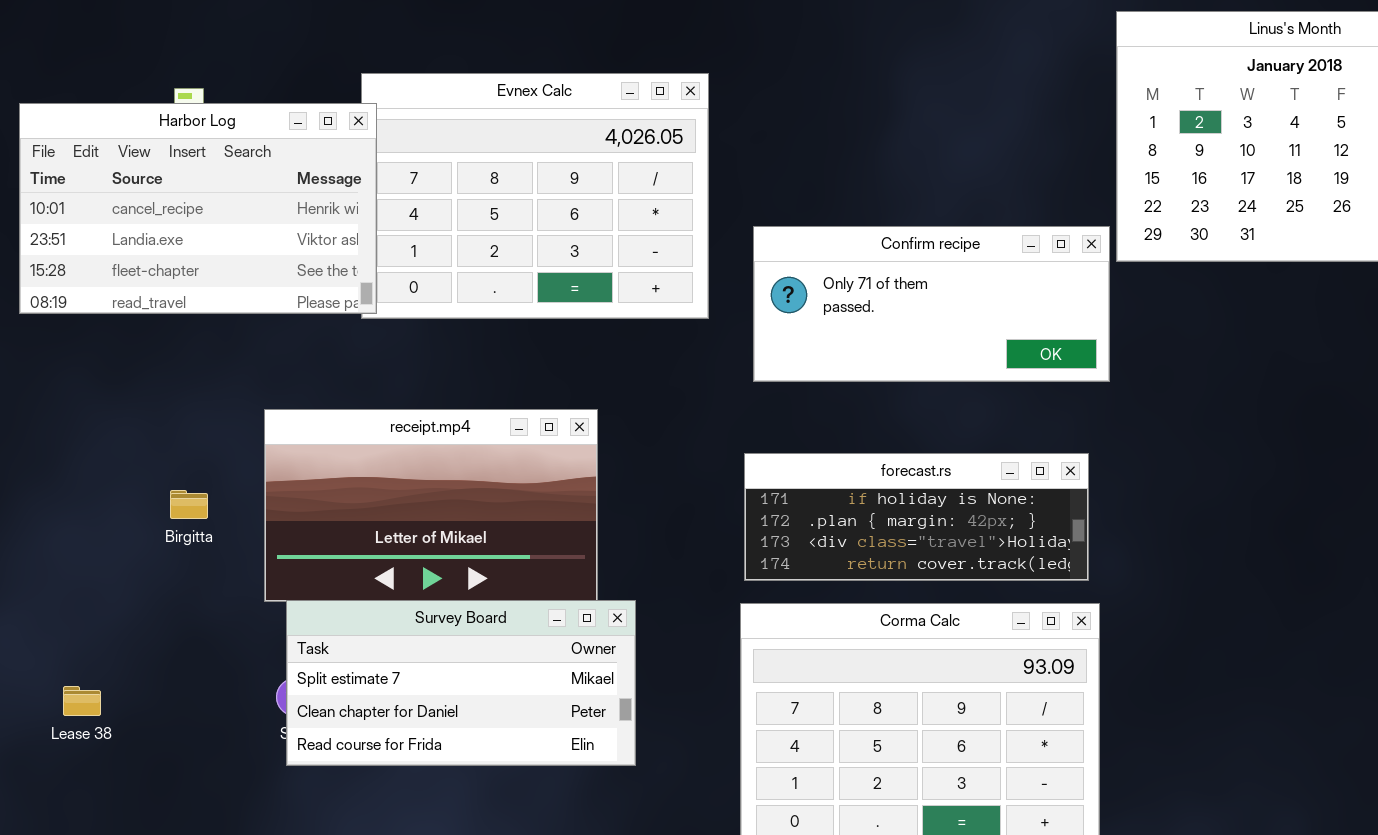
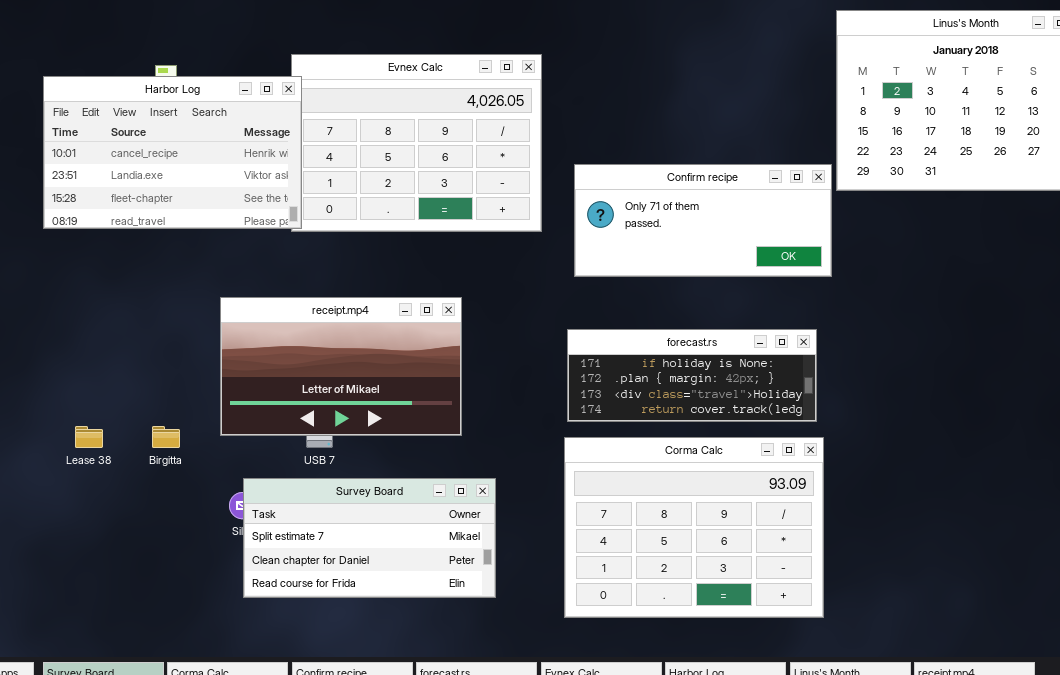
Birgitta: [170,490,208,519] -> [152,426,180,448], moved
Survey Board: [286,600,636,766] -> [243,478,496,598], moved
Lease 38: [63,686,101,716] -> [75,426,103,448], moved

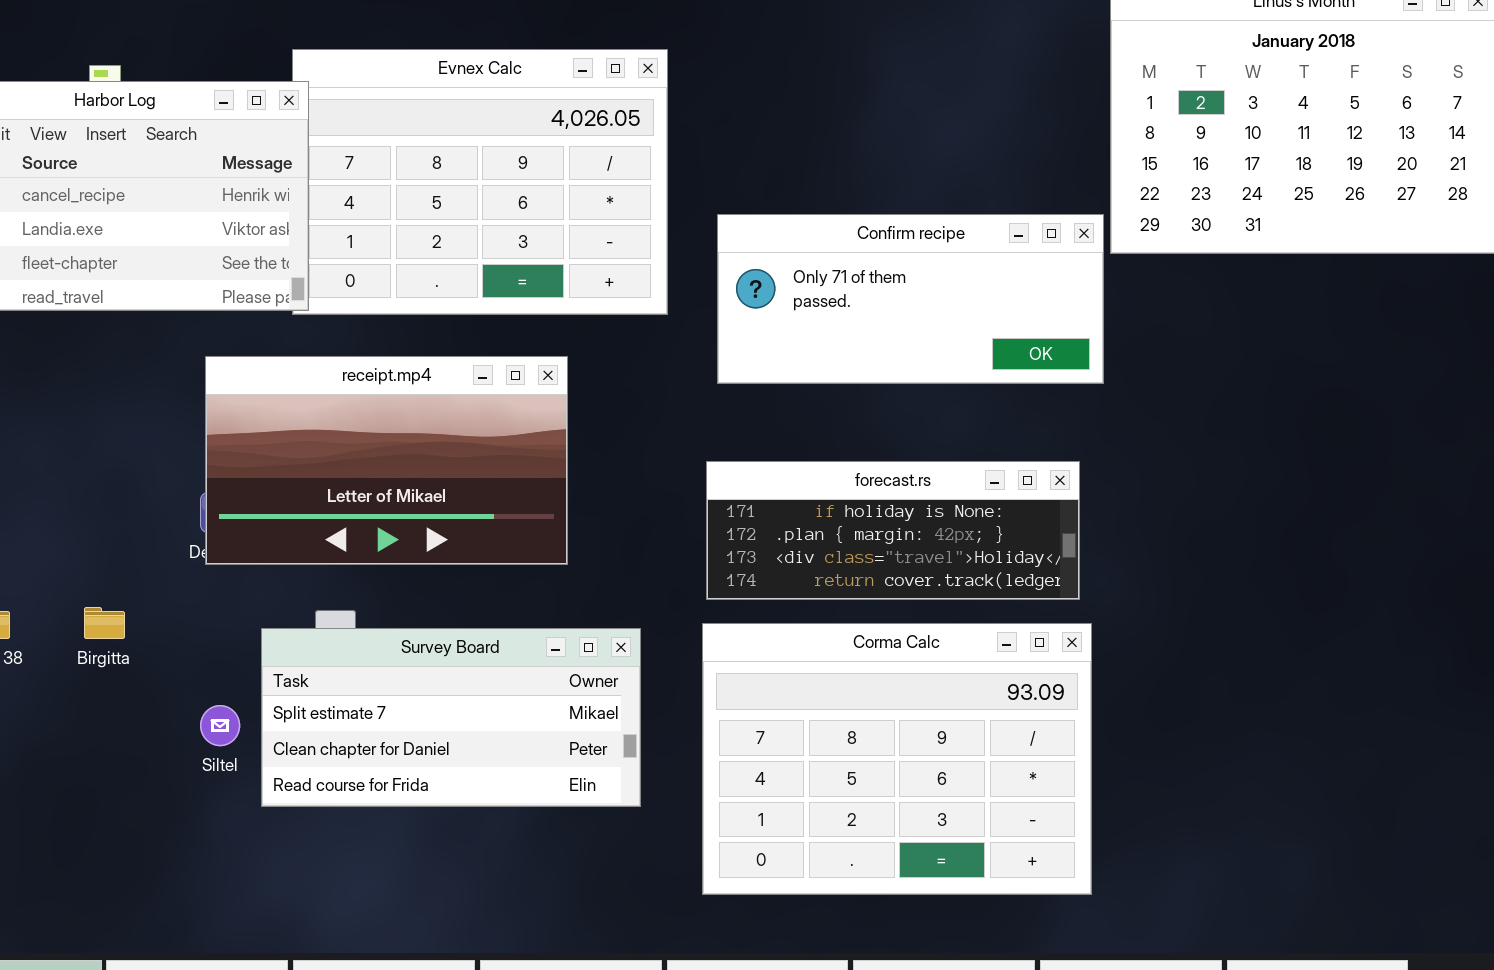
receipt.mp4: [220,297,462,436] -> [205,356,568,565], moved
Survey Board: [243,478,496,598] -> [261,628,641,807], moved

